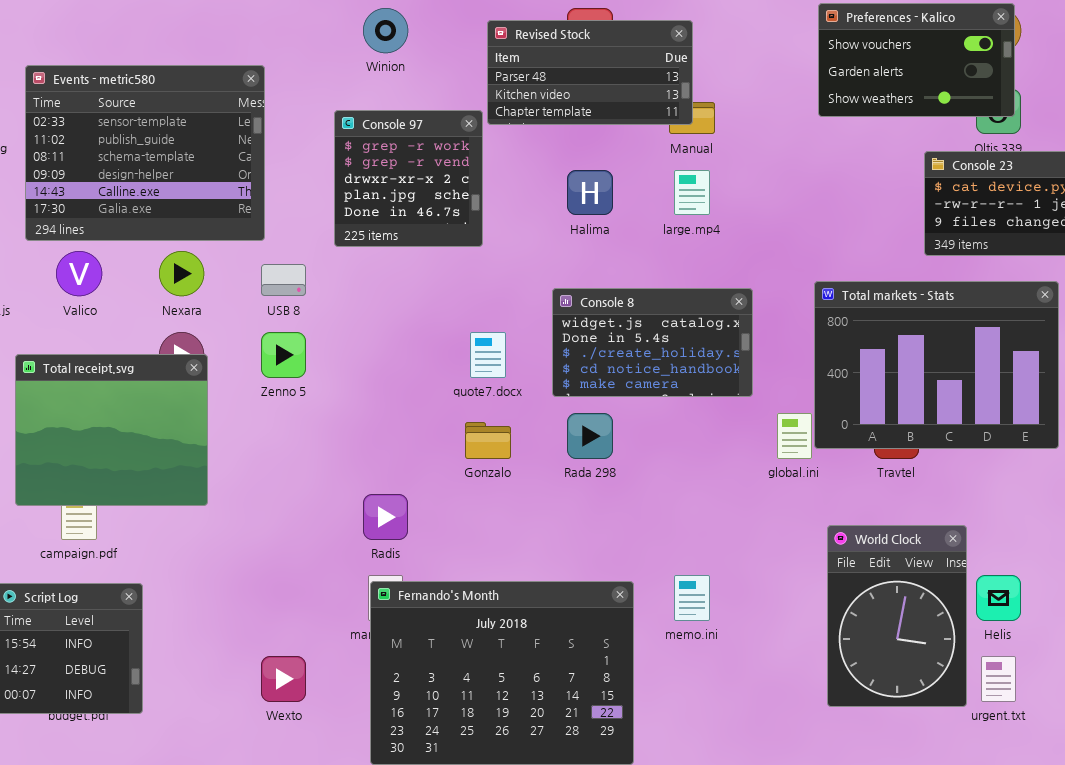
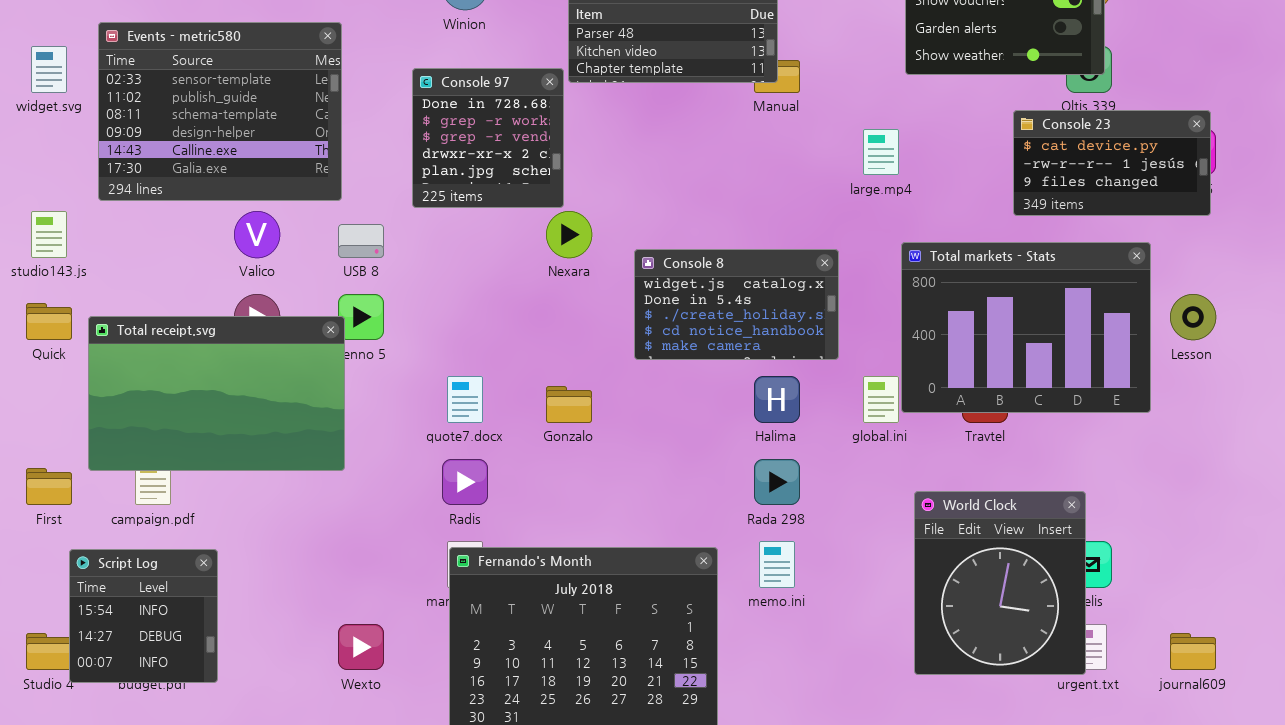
Console 97: [334,110,483,247] -> [412,68,564,208], scrolled up 1 row
Halima: [567,170,613,215] -> [754,376,800,423], moved
large.mp4: [674,170,710,215] -> [863,129,899,175], moved
Valico: [56,251,102,296] -> [234,211,280,258], moved
Nexara: [159,251,204,296] -> [546,211,592,258], moved
quote7.docx: [470,332,506,378] -> [447,376,483,423], moved
Total receipt.svg: [15,354,208,506] -> [88,316,345,471], resized
Rada 298: [567,413,613,459] -> [754,459,800,505], moved
World Clock: [827,525,967,707] -> [914,491,1086,675], resized

